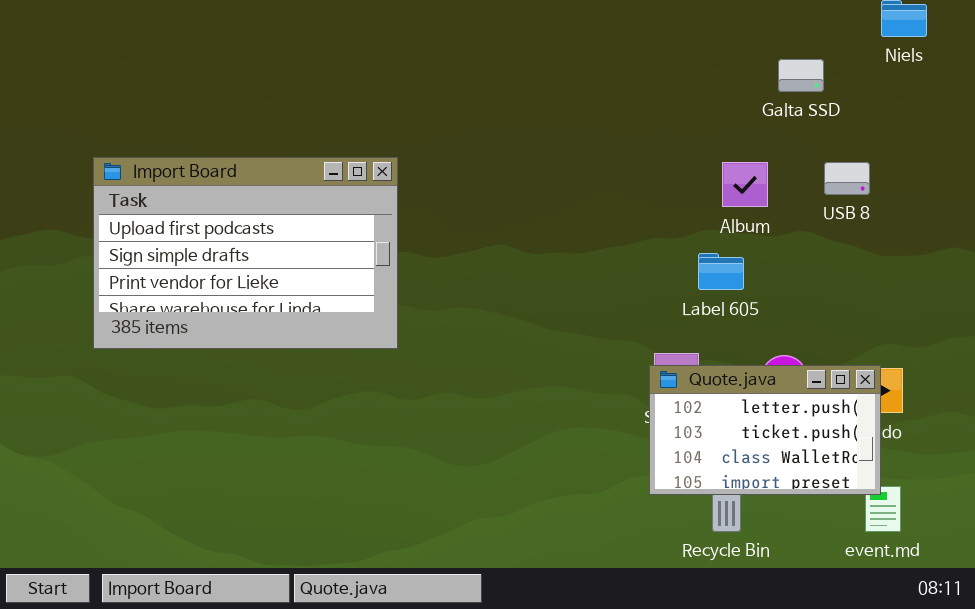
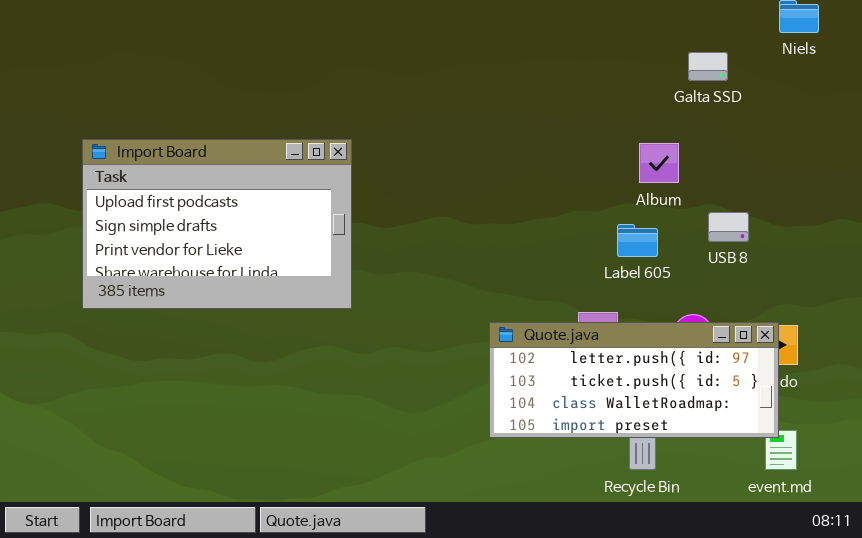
USB 8: [824,162,870,195] -> [708,212,749,242], moved
Quote.java: [649,365,881,495] -> [489,322,779,438], resized

